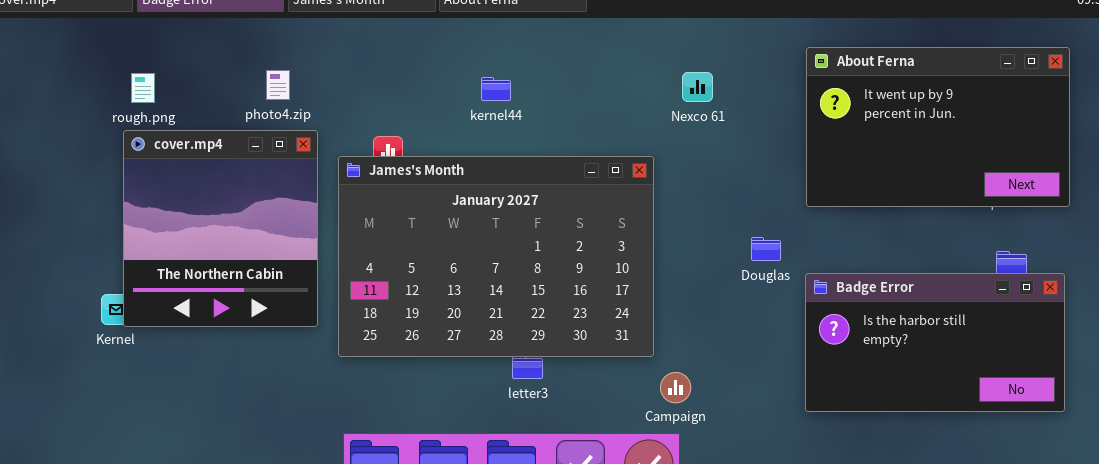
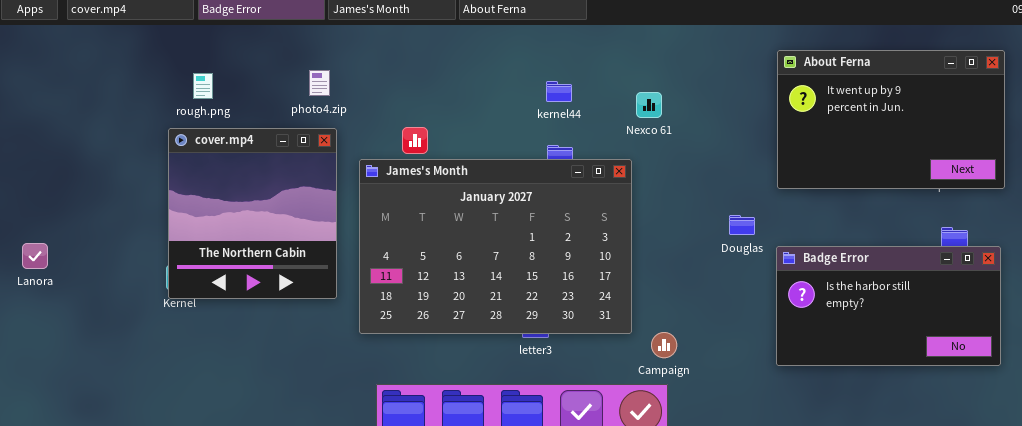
Nexco 61: [682,72,713,102] -> [636,92,662,118], moved
kernel44: [481,77,511,101] -> [546,81,572,102], moved
cover.mp4: [123,130,318,327] -> [168,128,337,299], moved
James's Month: [338,156,654,357] -> [359,159,632,334], moved

